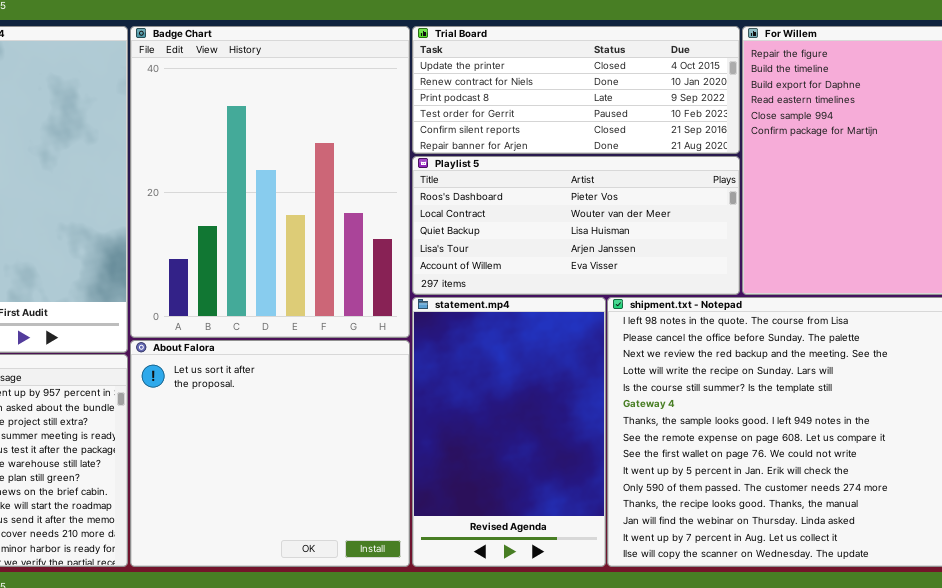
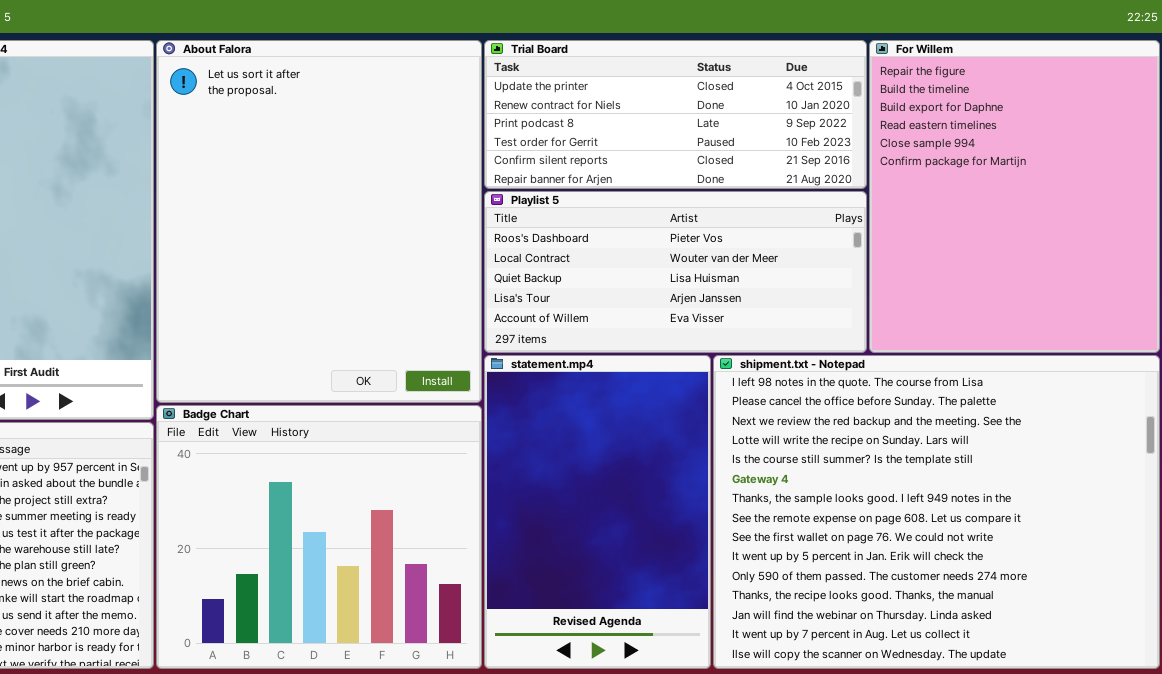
Badge Chart: [130,26,410,338] -> [156,405,482,669], moved, resized
About Falora: [130,340,410,567] -> [156,40,482,403], moved, resized

